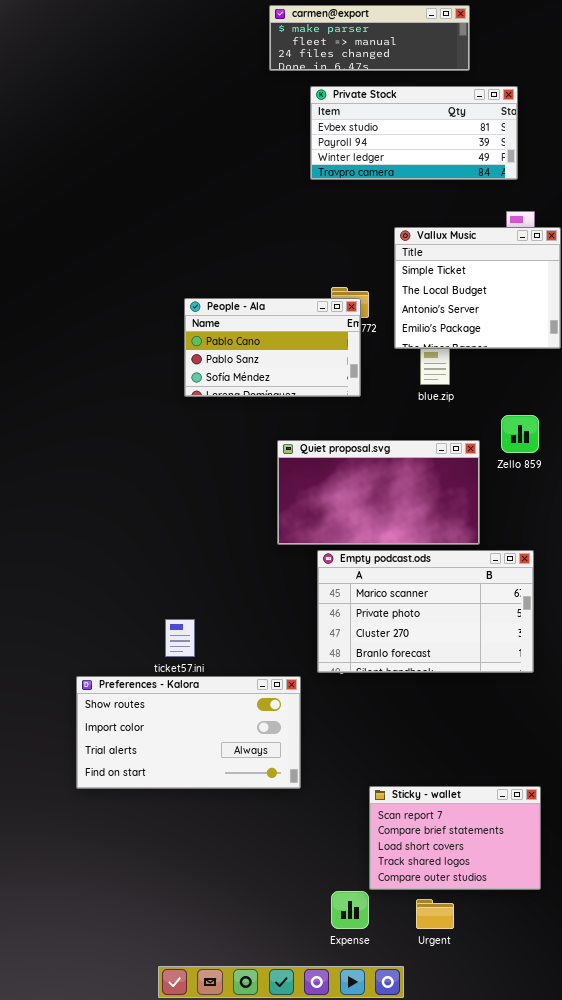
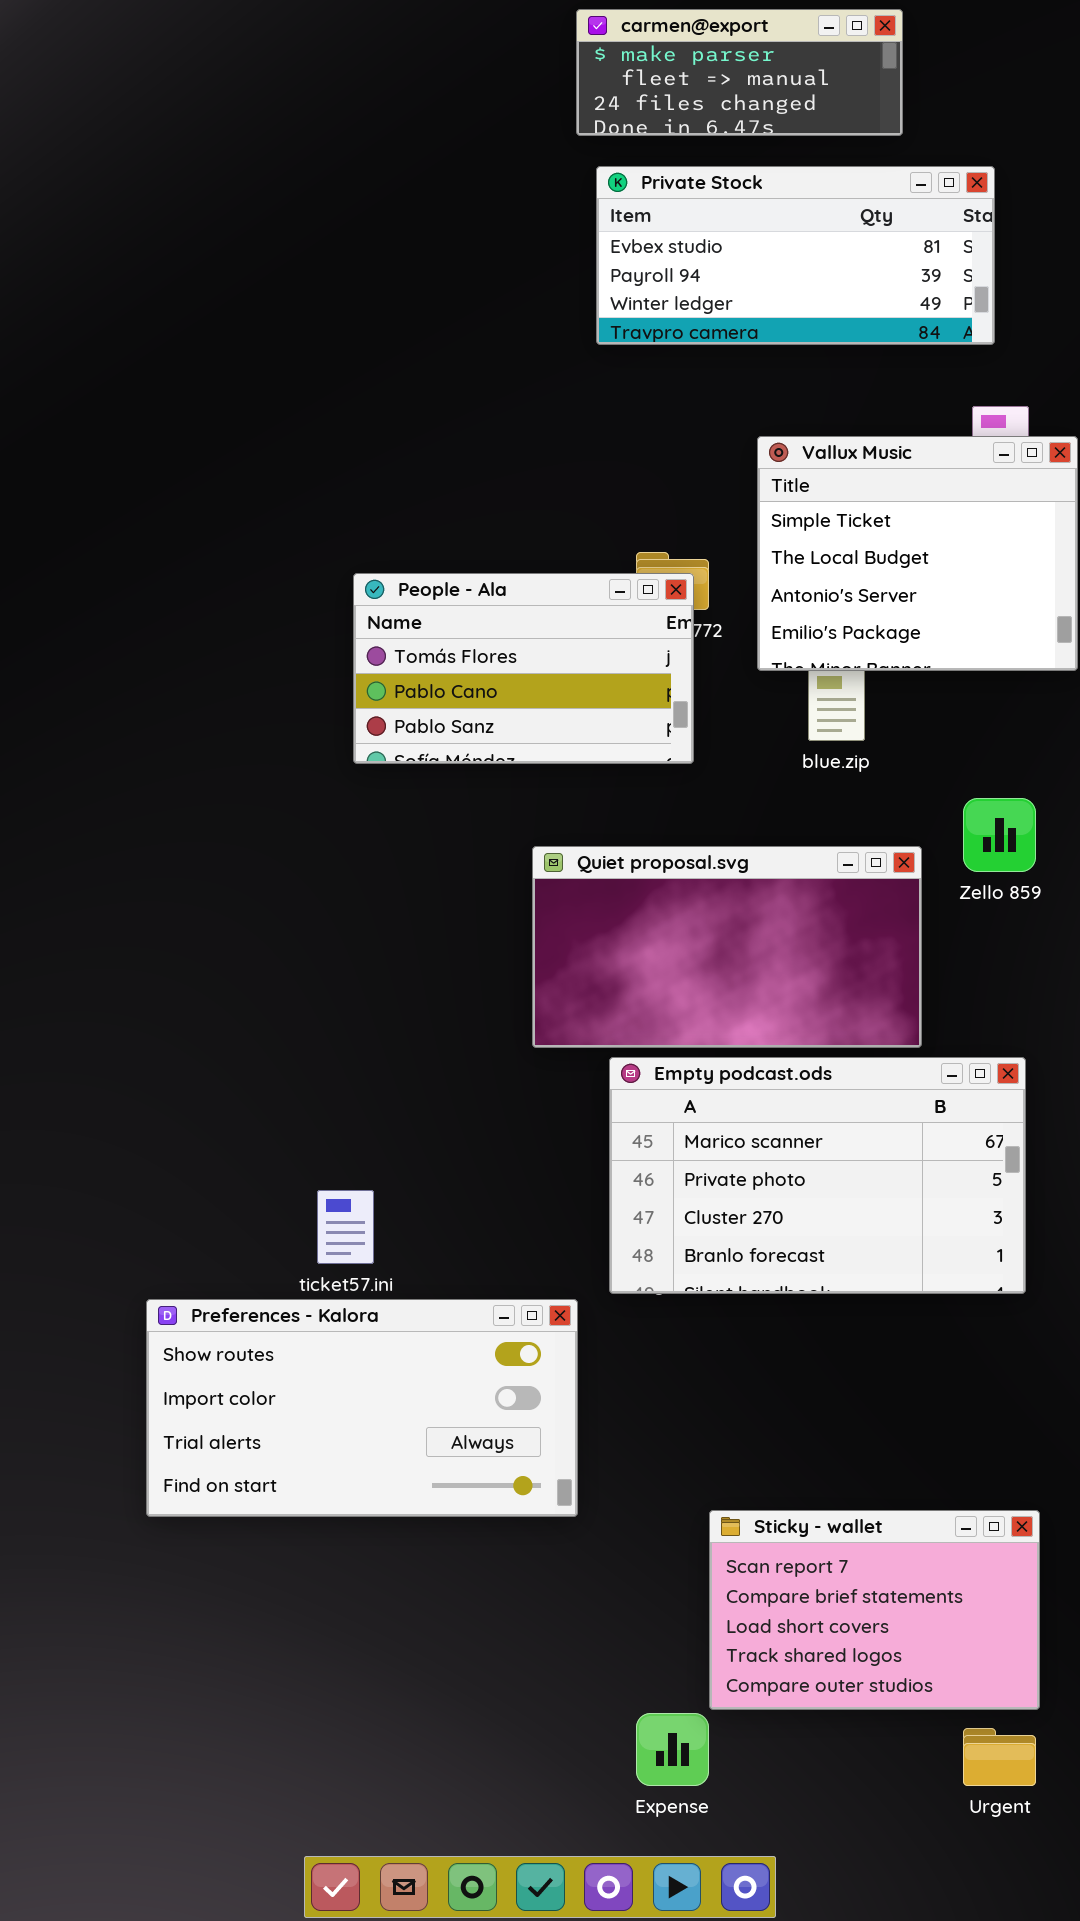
carmen@export: [269,5,470,71] -> [576,9,903,136], resized
People - Ala: [184,298,361,397] -> [353,573,694,764], scrolled up 1 row
Urgent: [416,899,454,929] -> [963,1728,1036,1786], moved

